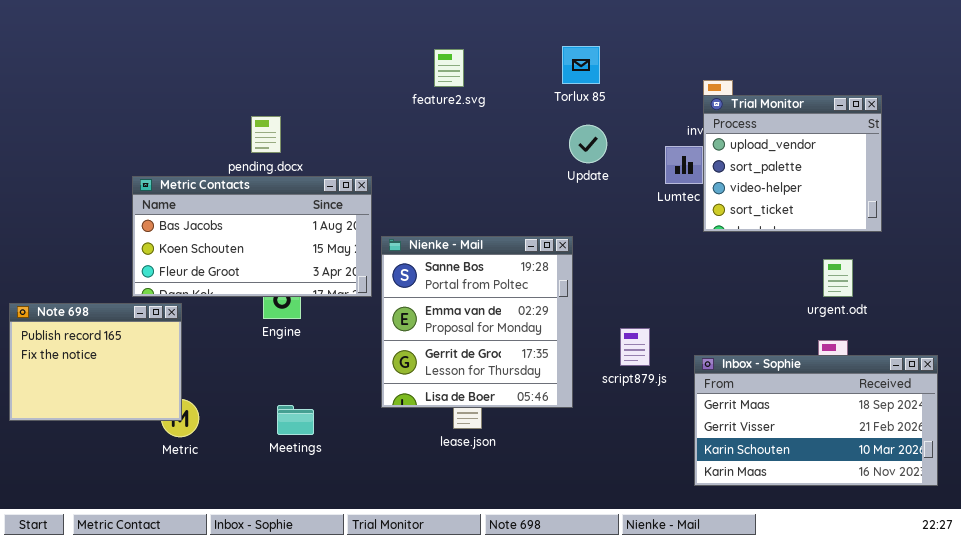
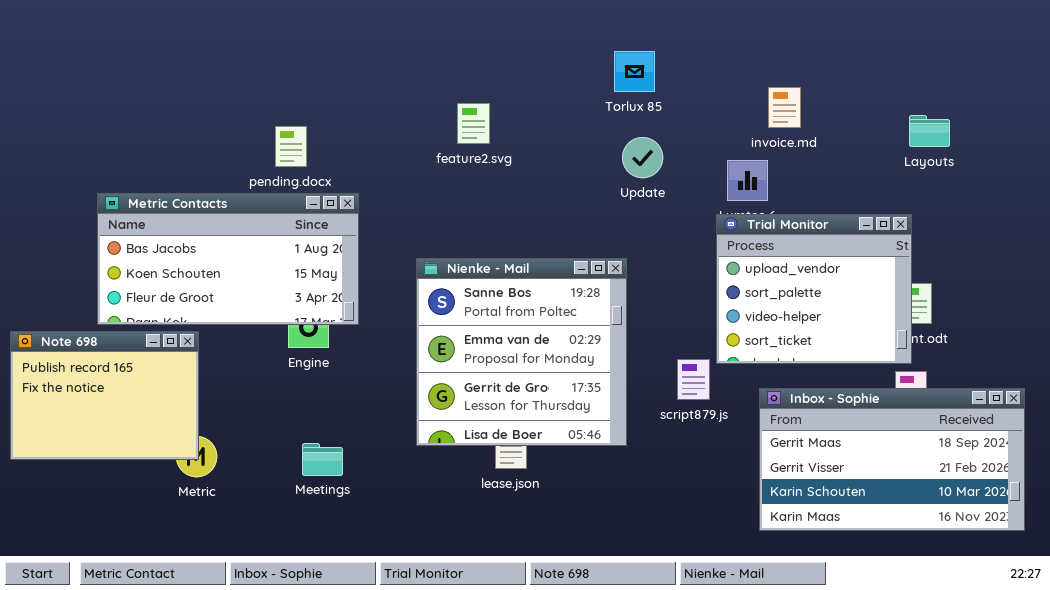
feature2.svg: [434,49,464,87] -> [457,103,490,144], moved
Trial Monitor: [703,95,882,232] -> [716,214,912,364], moved
Metric Contacts: [132,176,372,297] -> [97,193,359,325], moved

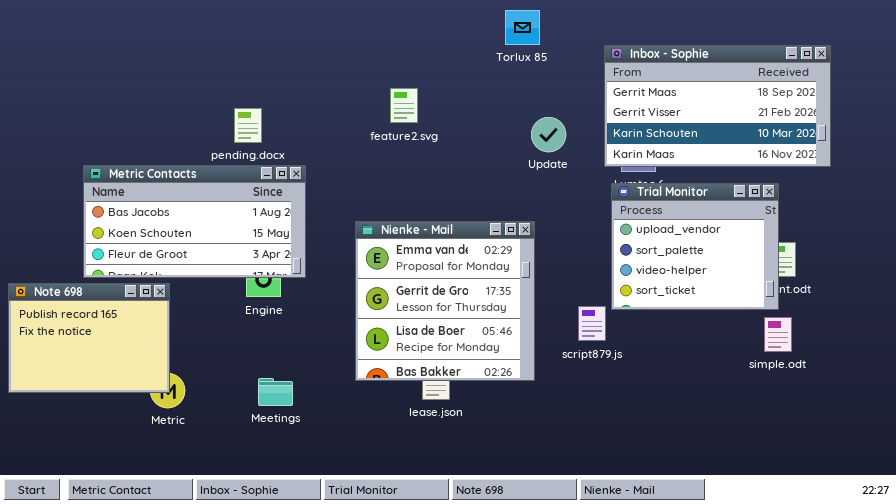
Torlux 85: [614,51,655,92] -> [505,10,540,45], moved
Nienke - Mail: [416,258,627,446] -> [355,221,535,381], scrolled down 1 row
Inbox - Sophie: [759,388,1025,531] -> [604,45,831,167], moved

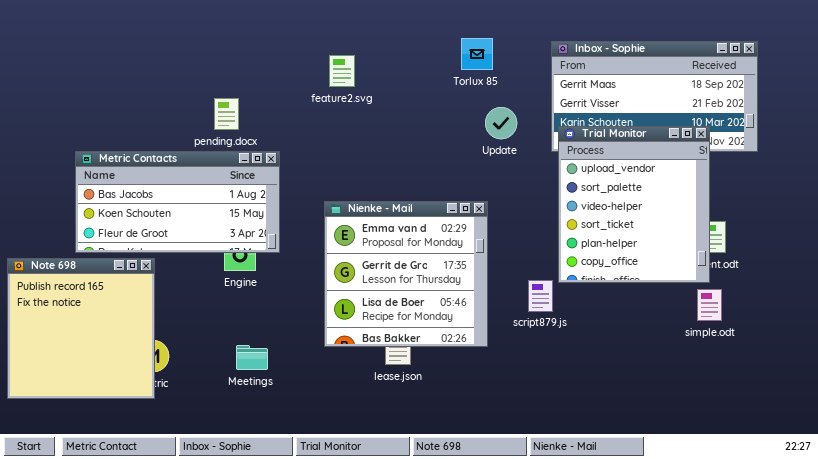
Torlux 85: [505,10,540,45] -> [461,38,493,70], moved
feature2.svg: [390,88,418,123] -> [329,55,355,87], moved
Trial Monitor: [611,183,779,310] -> [558,126,710,283], resized
Note 698: [8,283,170,393] -> [7,258,155,399], resized

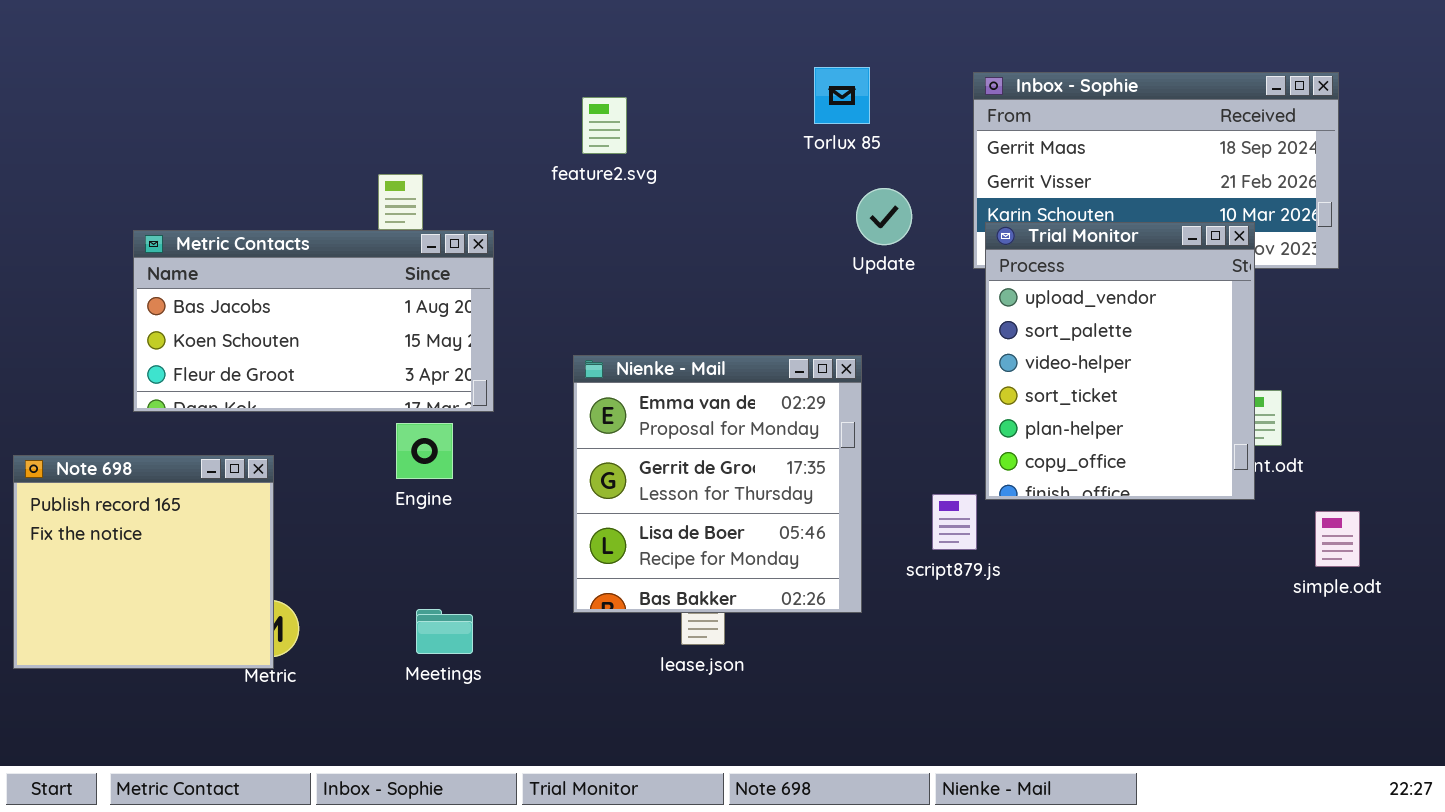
Metric Contacts: [75,151,280,253] -> [133,230,494,412], moved
Note 698: [7,258,155,399] -> [13,455,274,669], resized
simple.odt: [697,289,722,321] -> [1315,511,1360,567], moved

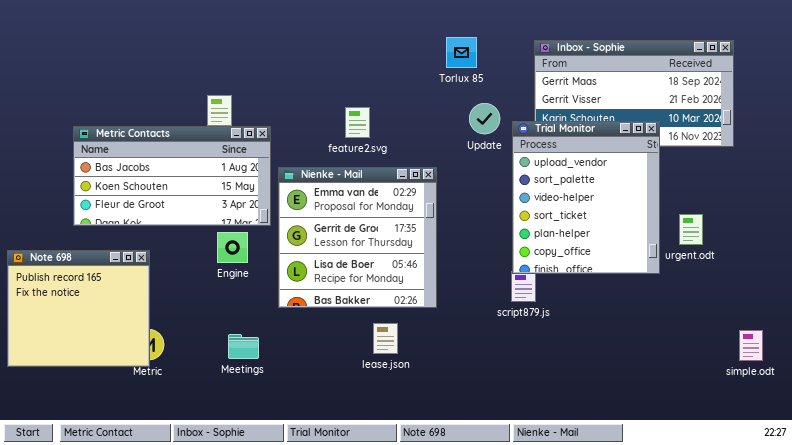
feature2.svg: [582,97,627,154] -> [345,107,370,138], moved
Trial Monitor: [985,222,1255,500] -> [512,121,660,274], moved
Nienke - Mail: [573,355,862,613] -> [278,167,437,308], moved
simple.odt: [1315,511,1360,567] -> [739,330,763,361], moved

